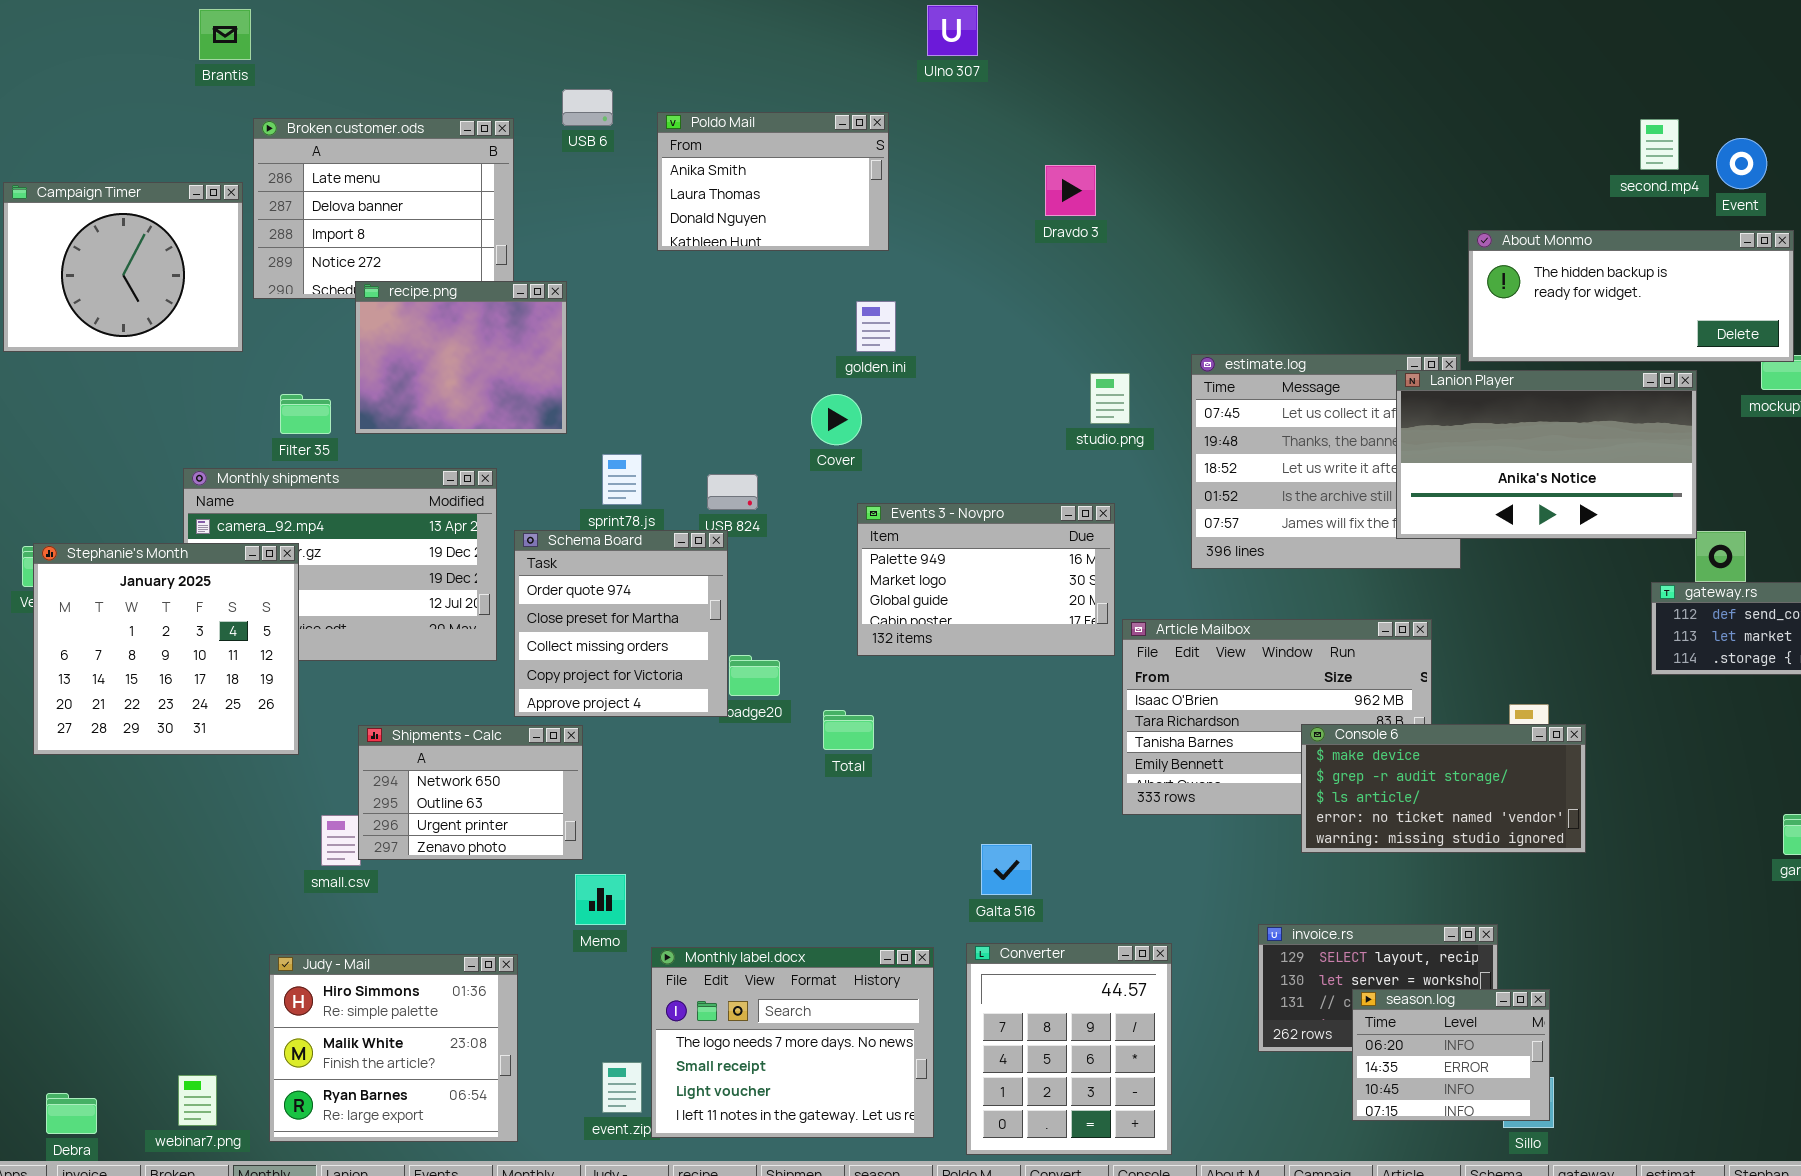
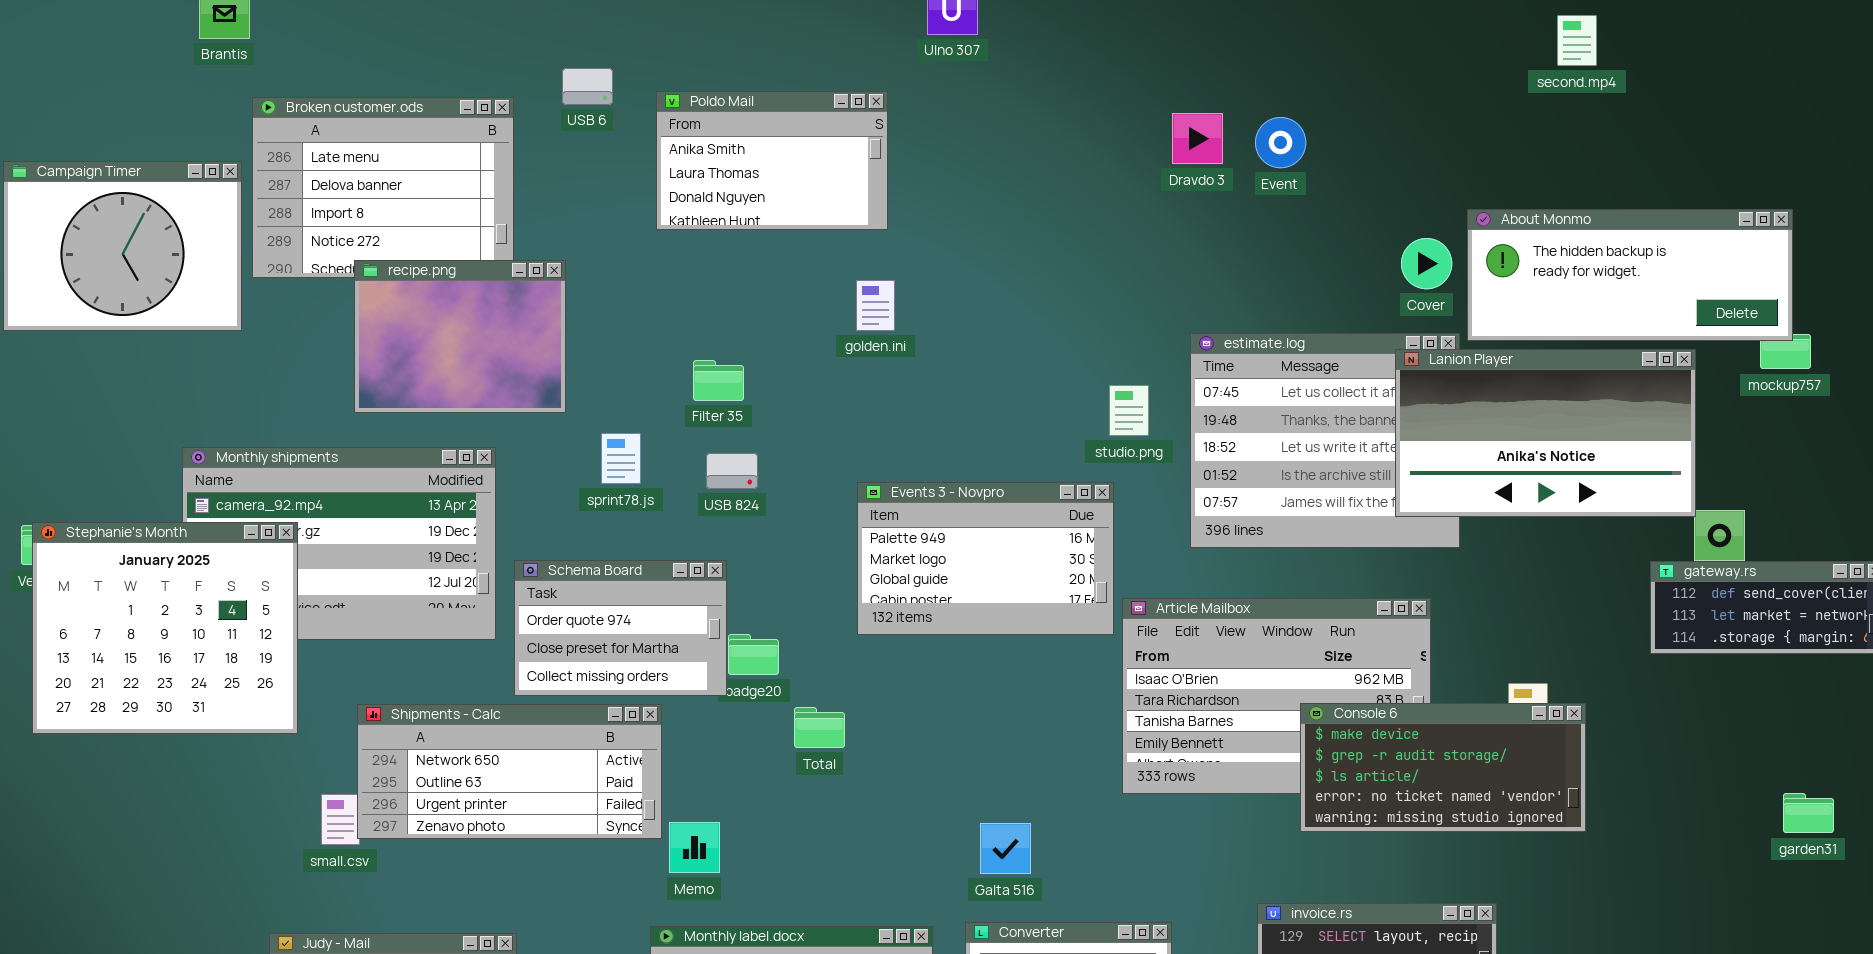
second.mp4: [1640,119,1679,170] -> [1557,15,1597,66], moved
Event: [1716,138,1767,189] -> [1255,117,1306,168], moved
Dravdo 3: [1045,165,1096,216] -> [1172,113,1223,164], moved
studio.png: [1090,373,1130,424] -> [1109,385,1149,436], moved
Filter 35: [280,394,331,434] -> [693,360,744,401], moved
Cover: [811,394,862,445] -> [1401,238,1452,289], moved
Schema Board: [514,530,728,717] -> [514,560,727,696], resized
Total: [823,710,874,750] -> [794,707,845,748], moved
Shipments - Calc: [358,725,583,860] -> [357,704,662,839], resized
Memo: [575,874,626,925] -> [669,822,720,873], moved

